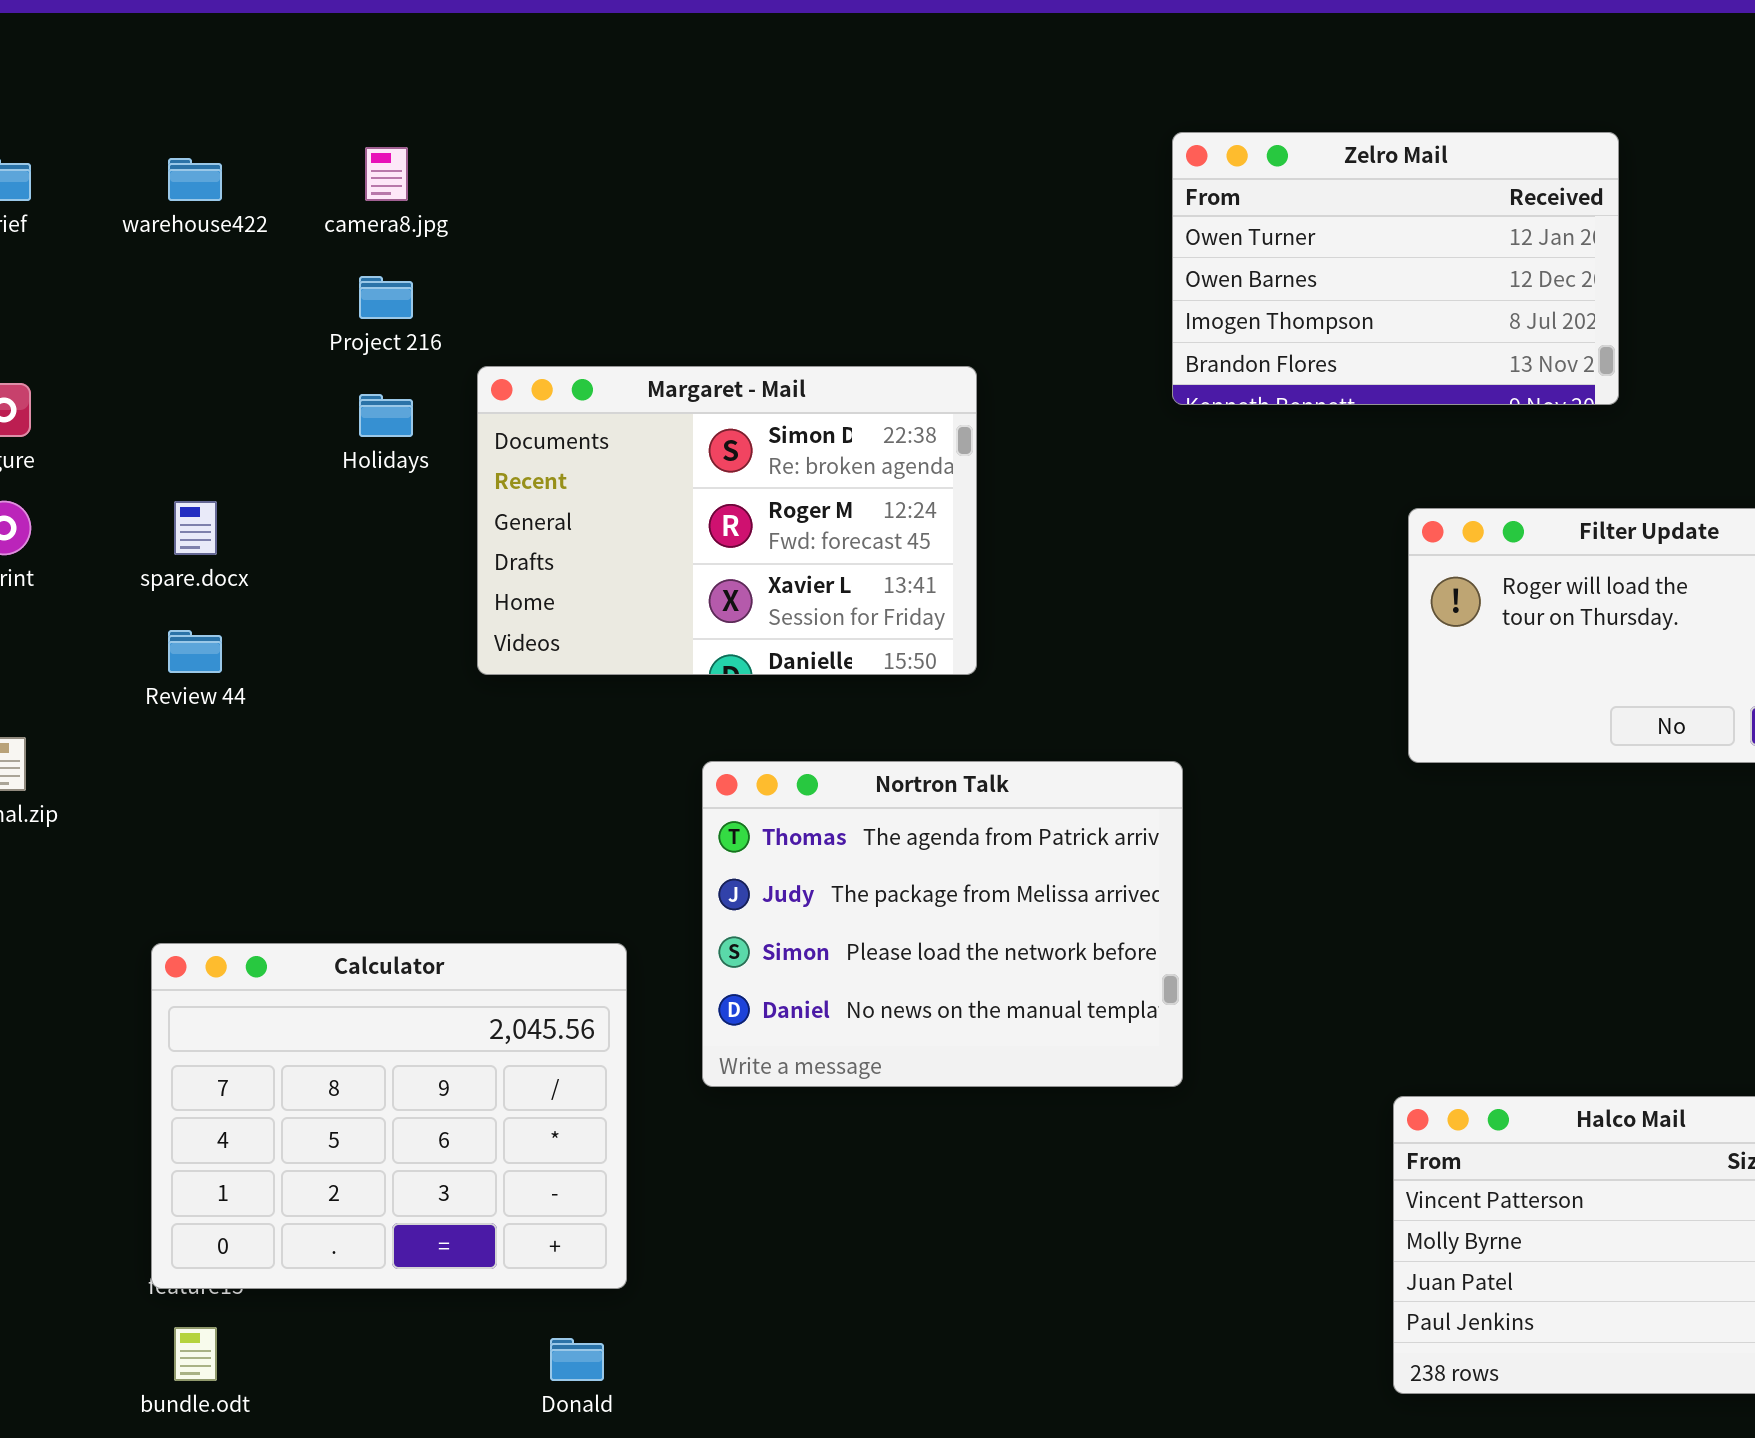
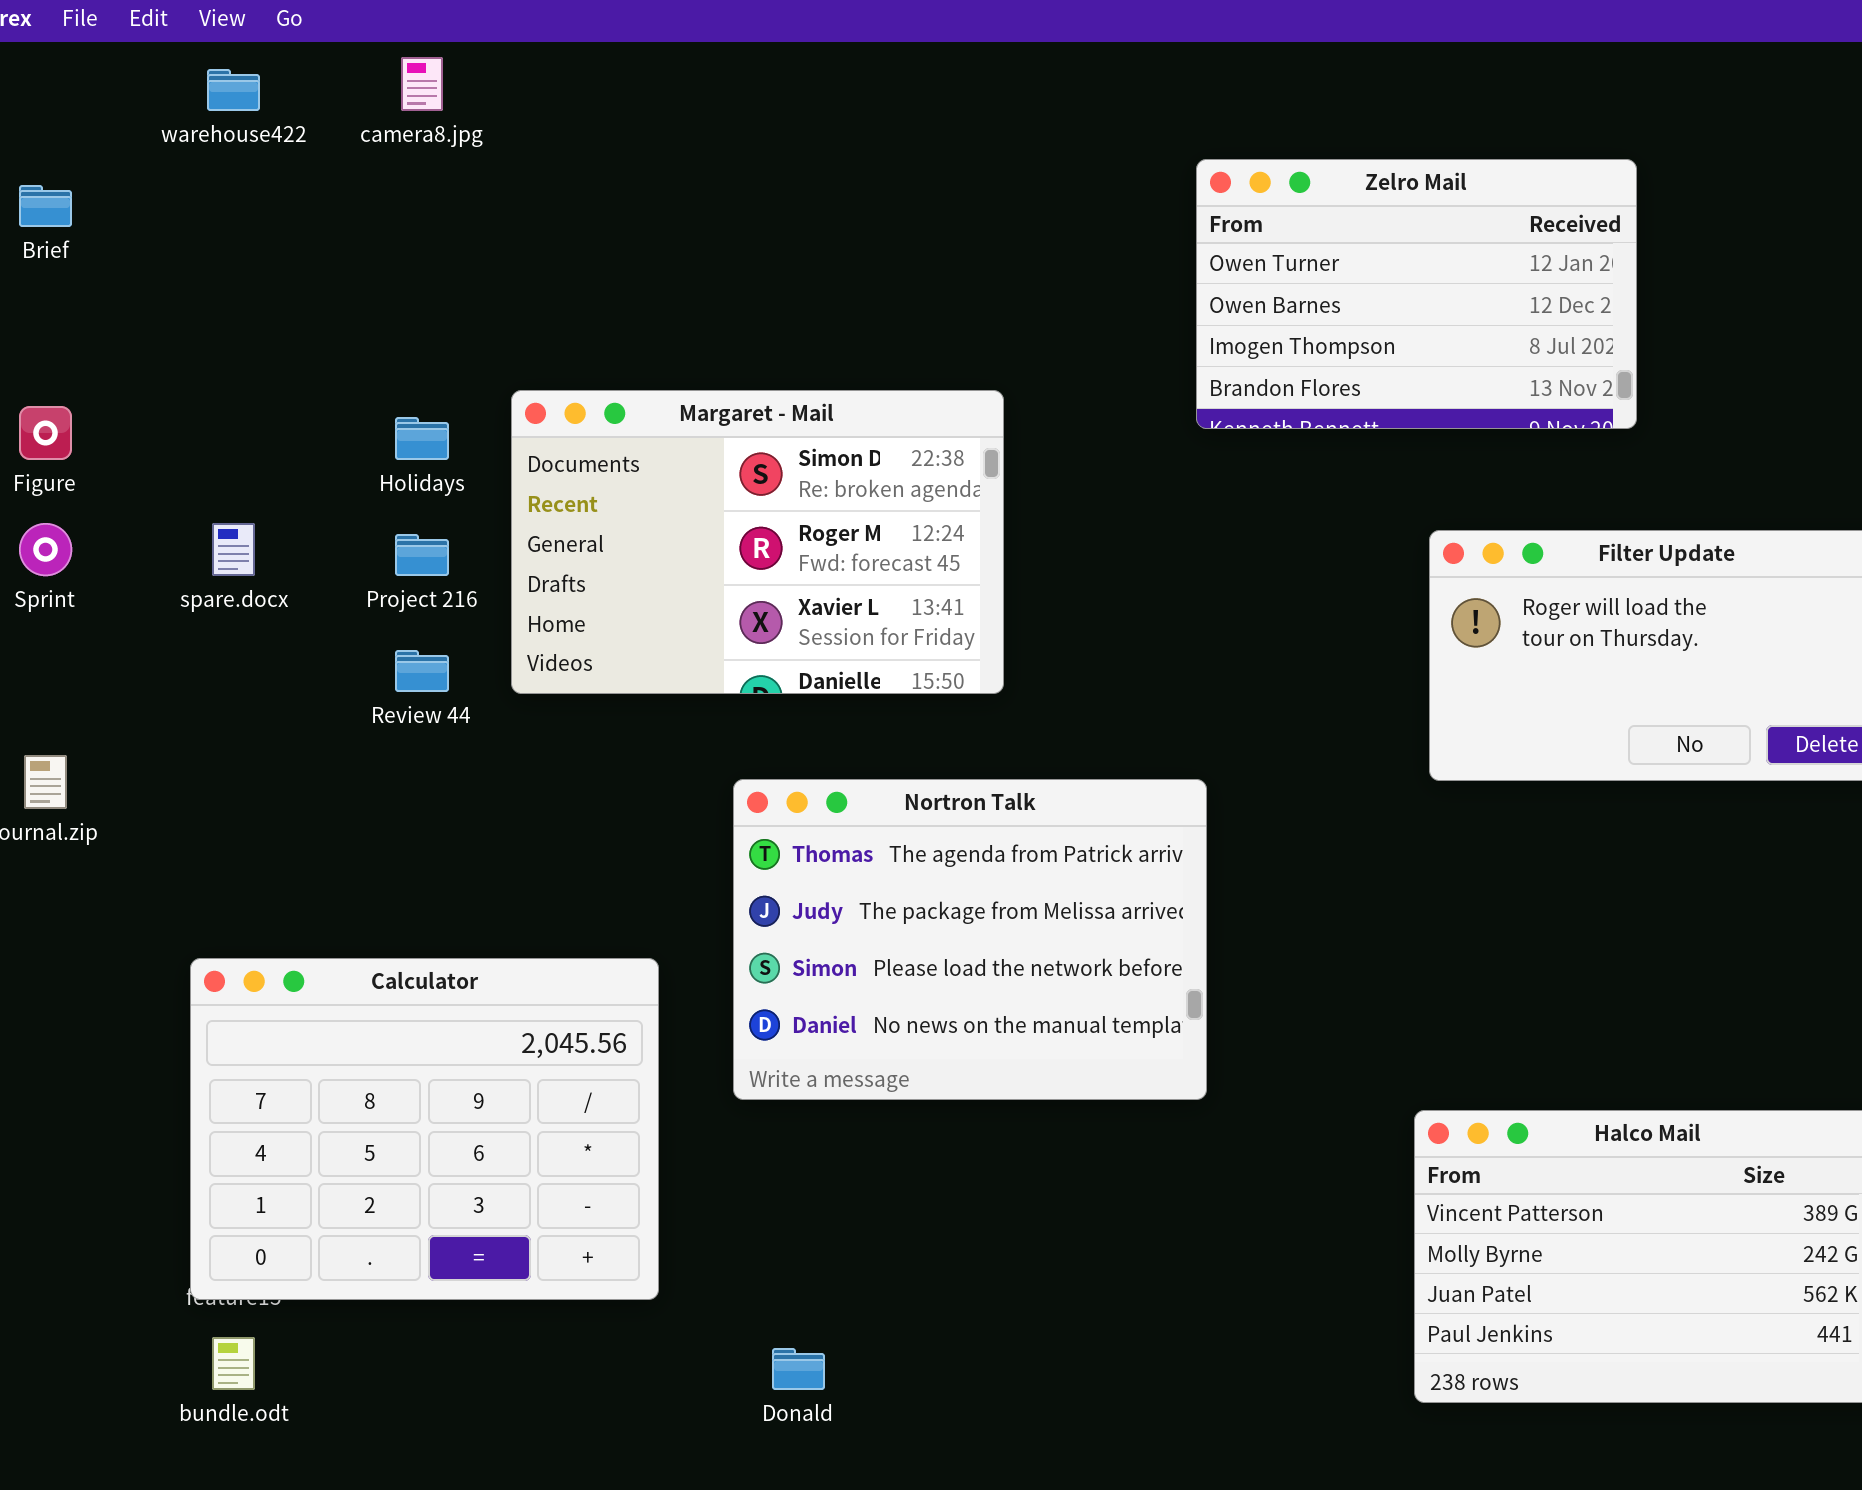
camera8.jpg: [365,147,408,201] -> [401,57,443,111], moved
warehouse422: [168,158,222,201] -> [207,69,260,111], moved
Project 216: [359,276,413,319] -> [395,534,449,576], moved
Review 44: [168,630,222,673] -> [395,650,449,692], moved
Donald: [550,1338,604,1381] -> [772,1348,825,1390], moved

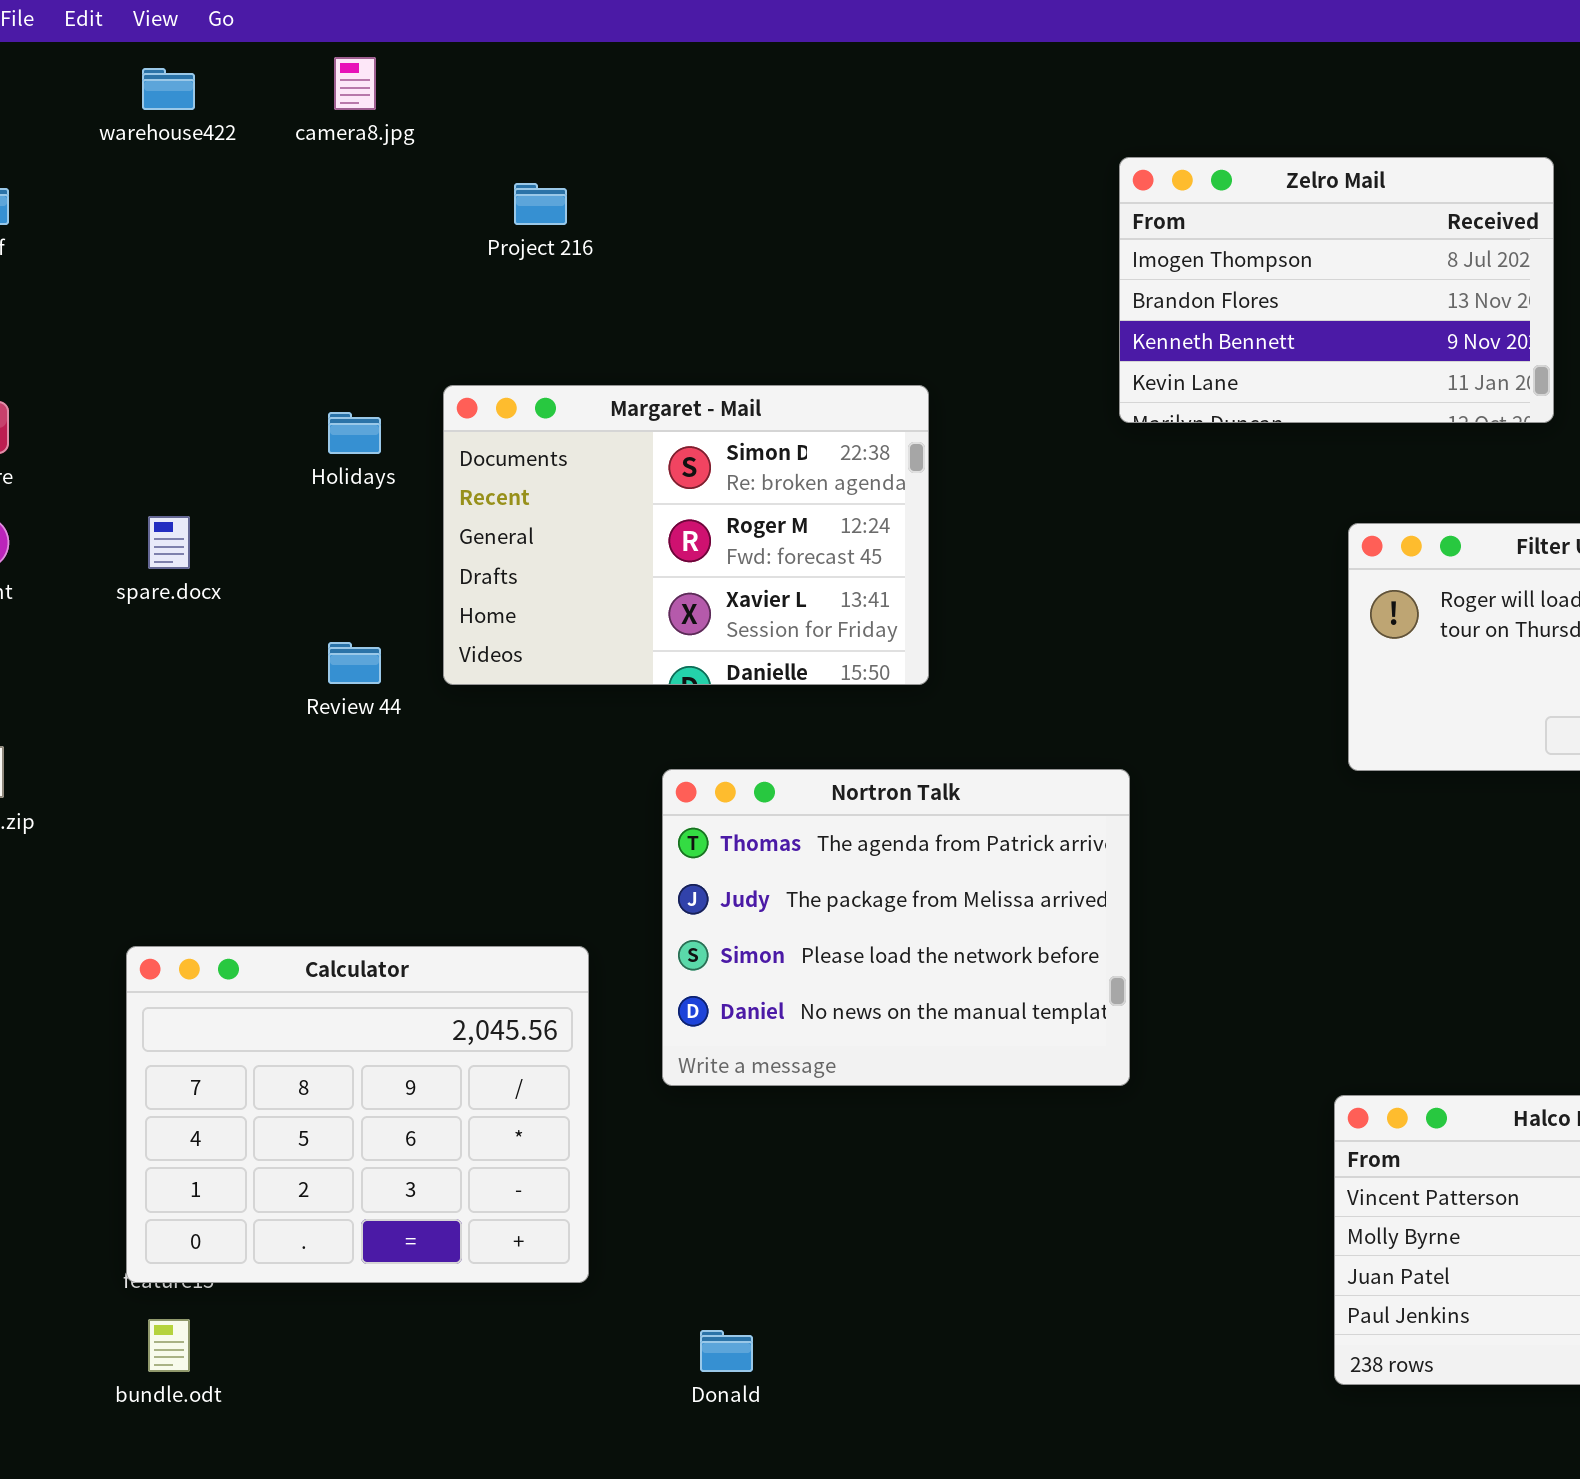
Zelro Mail: [1196,159,1637,429] -> [1119,157,1554,423], scrolled down 2 rows
Project 216: [395,534,449,576] -> [514,183,567,225], moved

